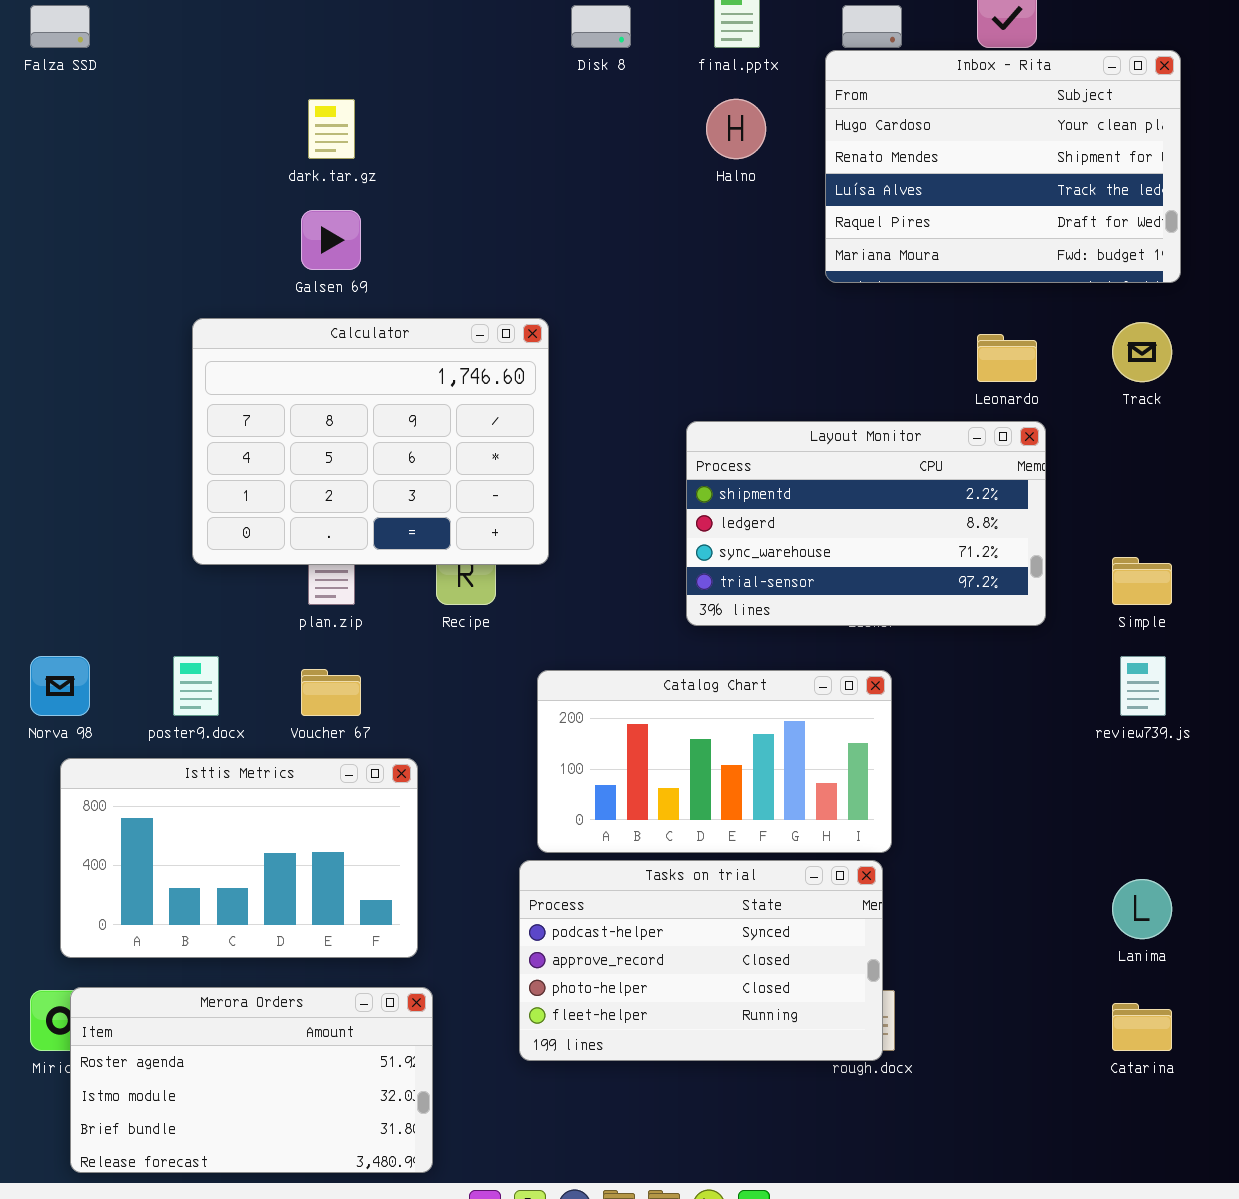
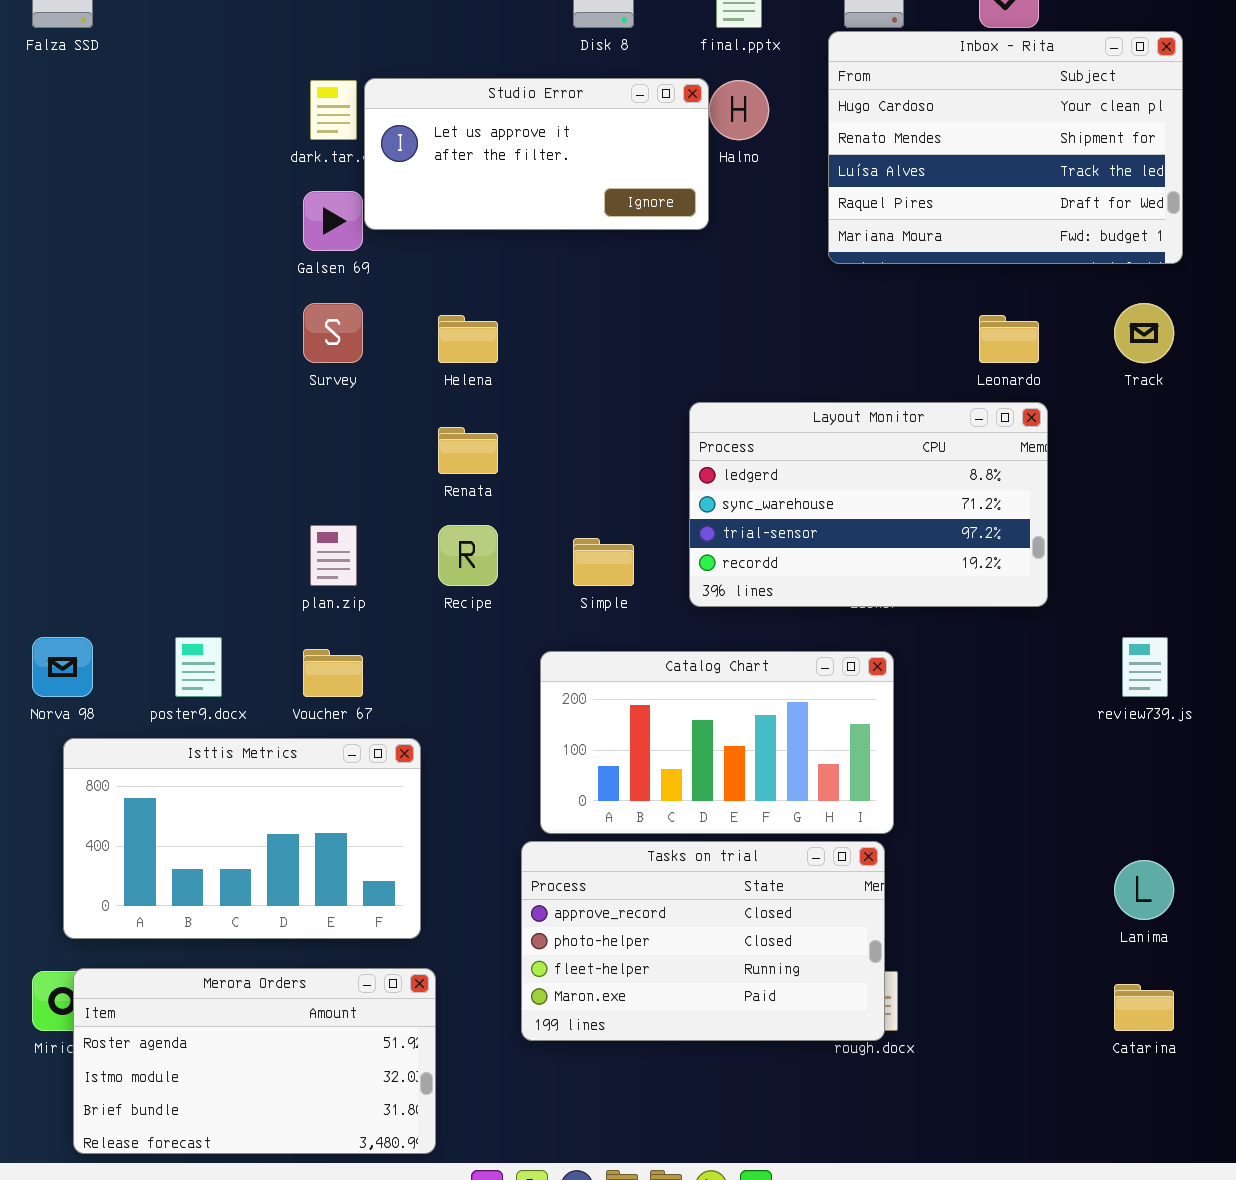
Studio Error: none -> [364,78,709,230], opened
Calculator: [192,318,549,565] -> none, closed
Layout Monitor: [686,421,1046,626] -> [689,402,1048,607], scrolled down 1 row
Simple: [1112,557,1172,605] -> [573,538,634,586], moved
Tasks on trial: [519,860,883,1061] -> [521,841,885,1041], scrolled down 1 row

